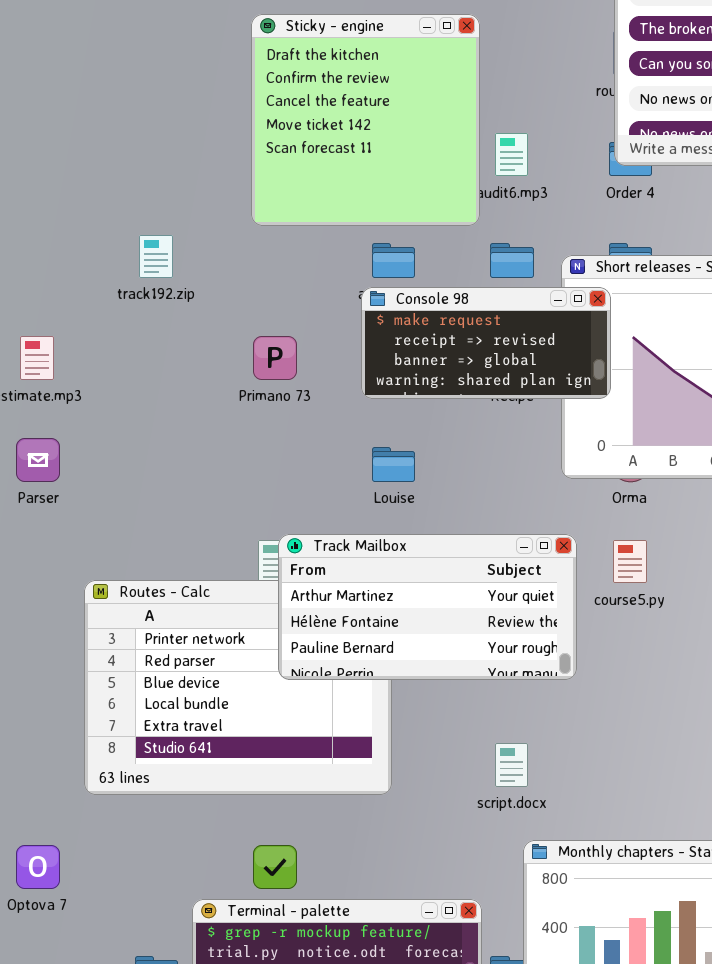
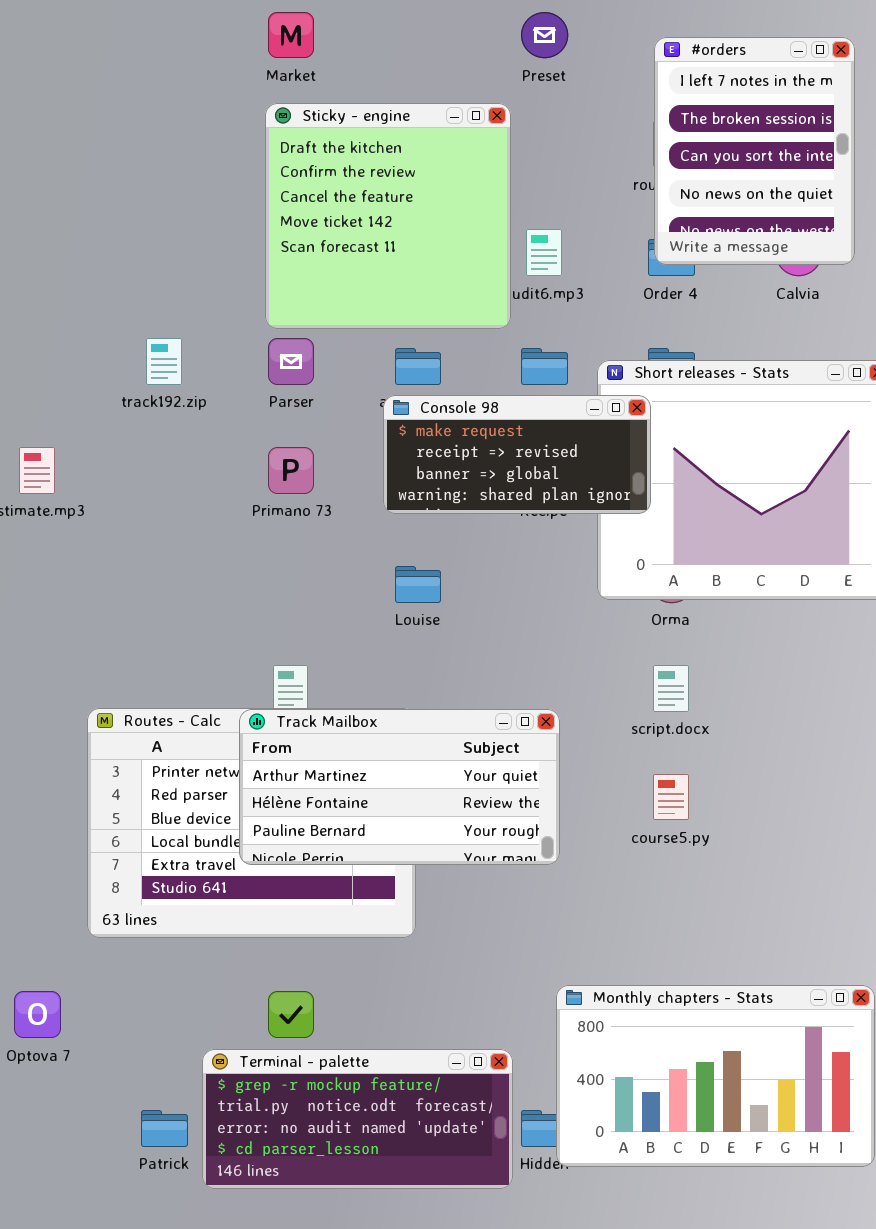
Parser: [16,438,60,482] -> [268,338,314,385], moved
Track Mailbox: [278,534,577,680] -> [239,709,560,865], moved
course5.py: [613,540,647,583] -> [653,774,689,820], moved
script.docx: [495,743,528,787] -> [653,665,689,712], moved

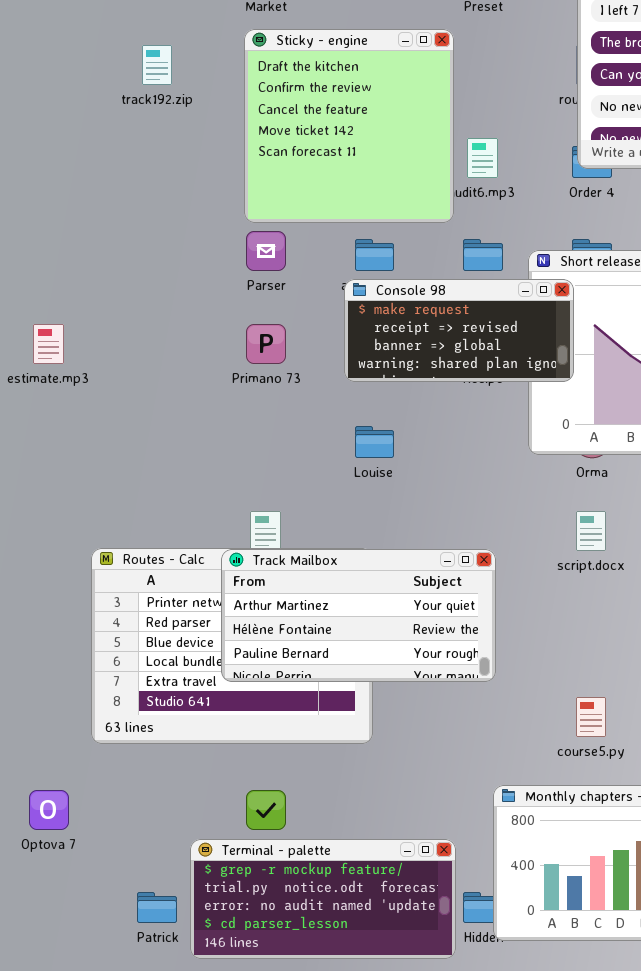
track192.zip: [146,338,182,385] -> [142,45,172,85], moved
course5.py: [653,774,689,820] -> [576,697,606,737], moved

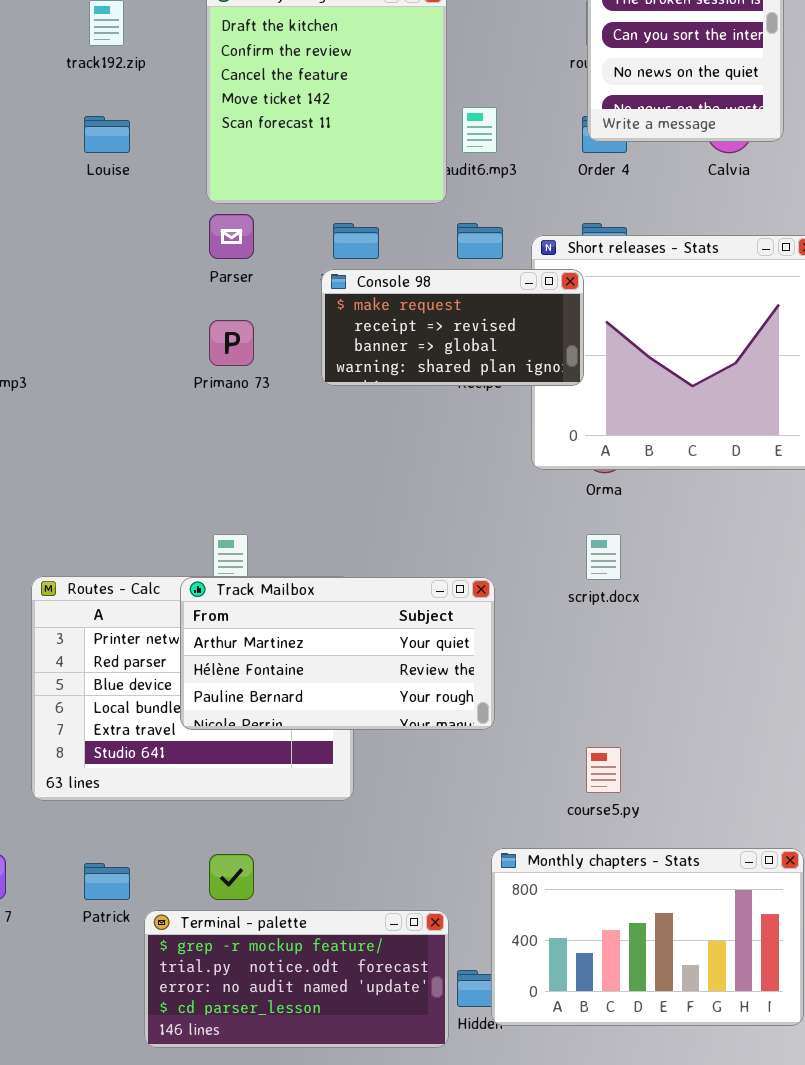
Louise: [355,426,394,458] -> [84,116,130,153], moved
Patrick: [137,892,177,923] -> [84,863,130,900], moved

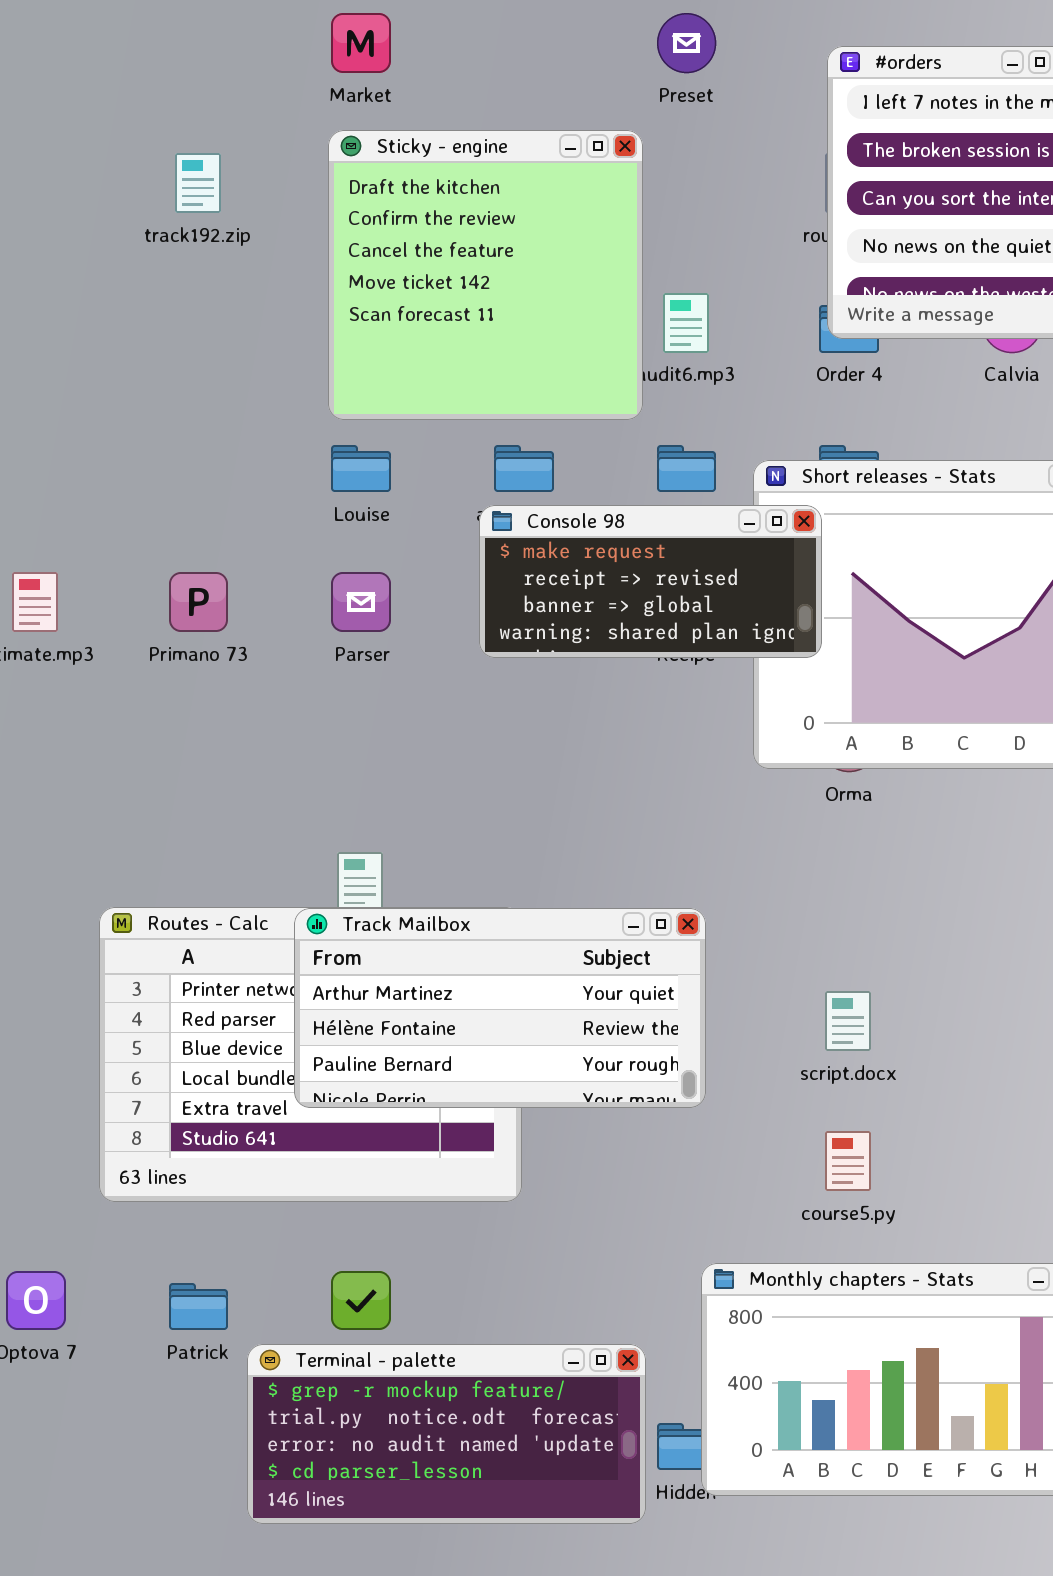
Louise: [84,116,130,153] -> [331,445,391,492], moved
Parser: [209,214,254,259] -> [331,572,391,632], moved
Primano 73: [209,320,254,366] -> [169,572,228,632], moved
script.docx: [586,534,621,580] -> [825,991,871,1051], moved

